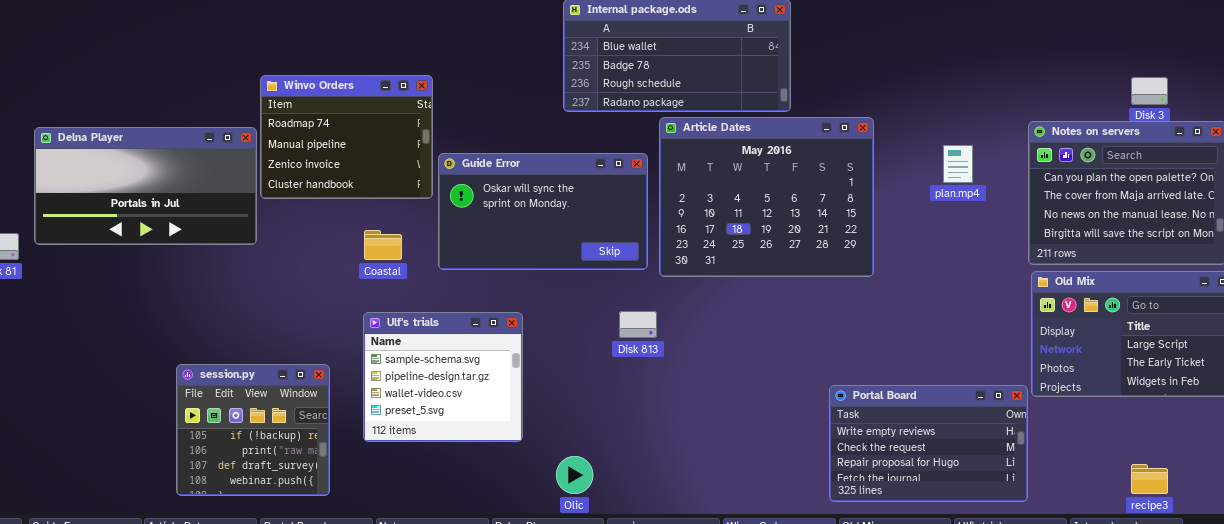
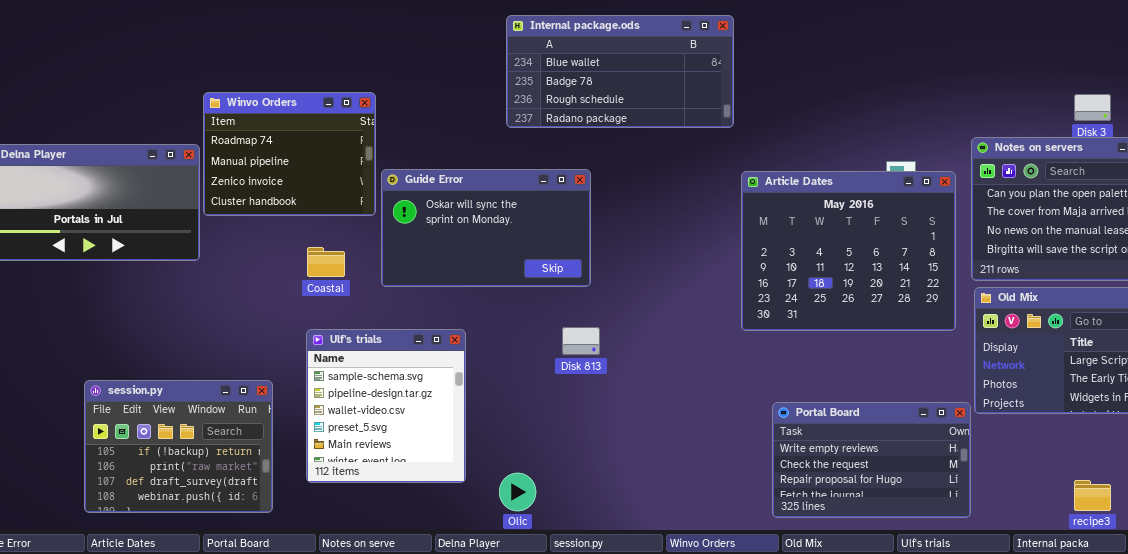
Article Dates: [659,117,874,277] -> [741,171,956,331], moved
Ulf's trials: [363,312,523,442] -> [306,329,466,483], resized
session.py: [176,364,330,496] -> [84,380,273,513], resized

